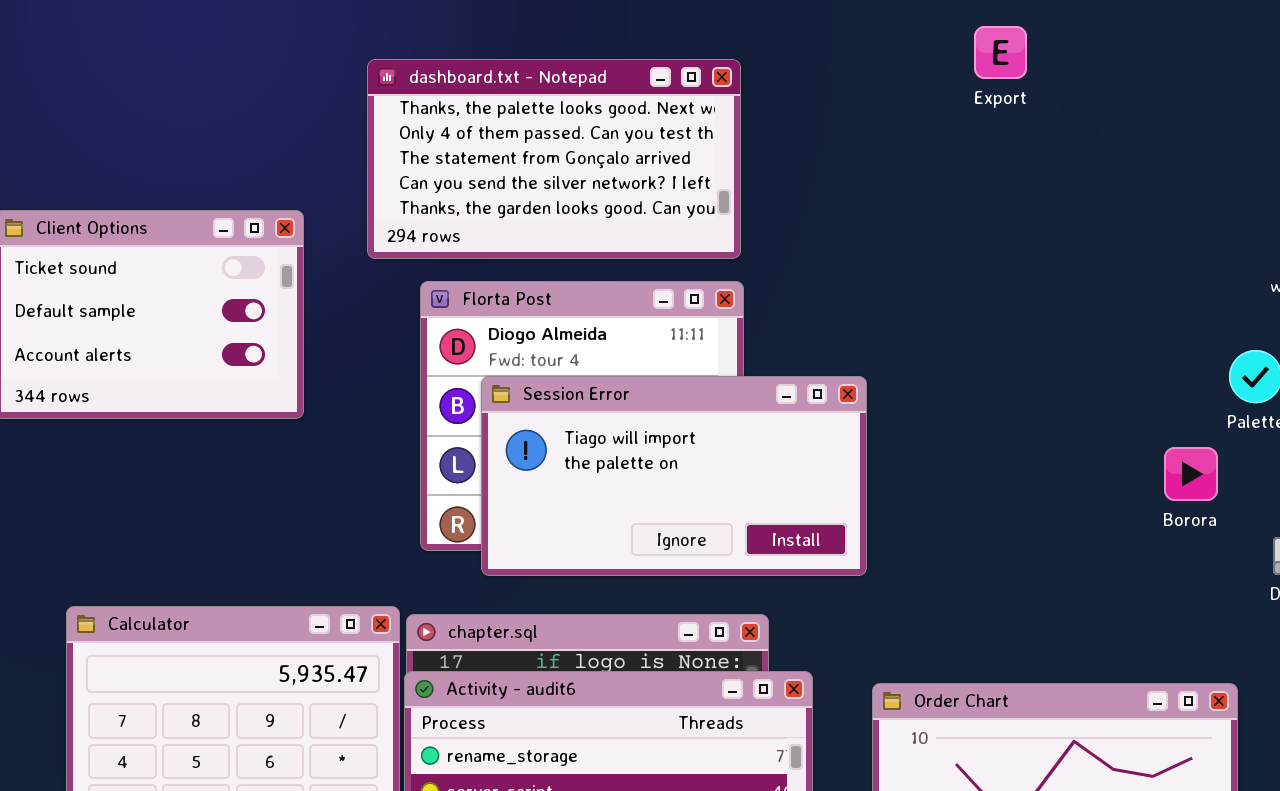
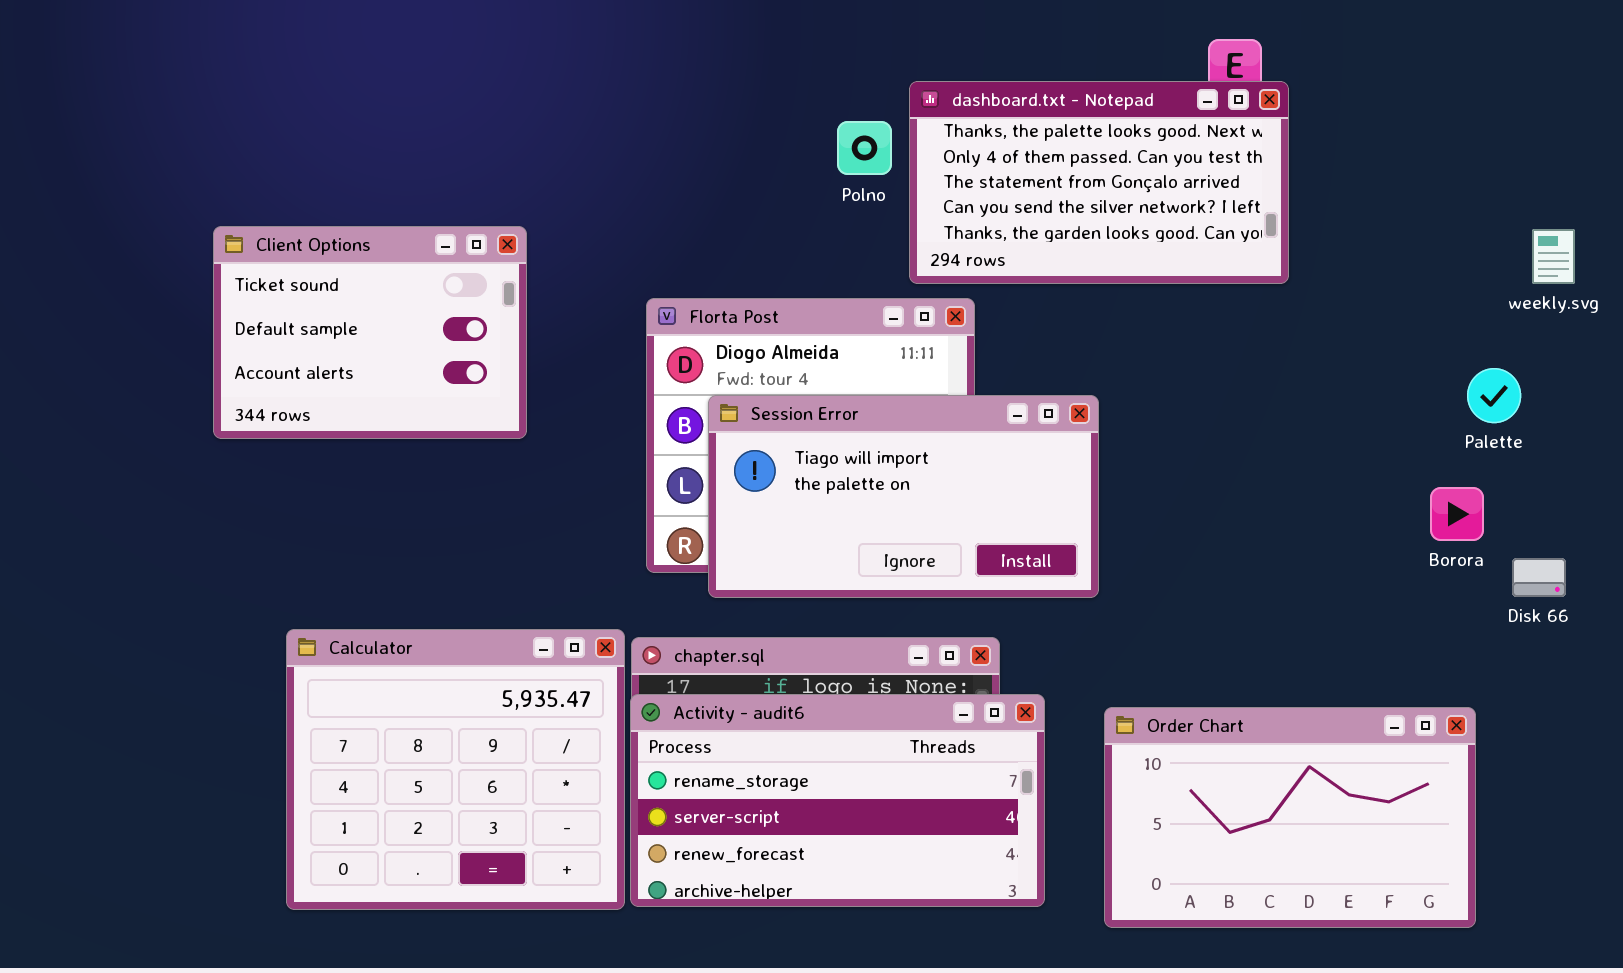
dashboard.txt - Notepad: [367,59,741,259] -> [909,81,1289,284], moved
Borora: [1164,447,1218,501] -> [1430,487,1484,541], moved

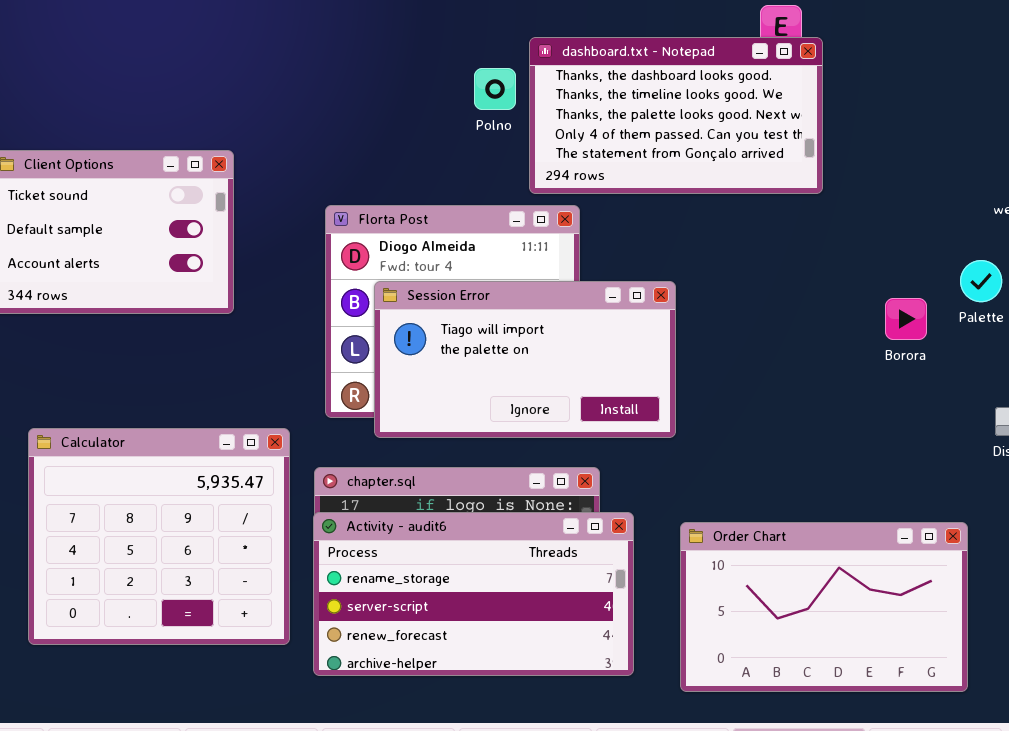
dashboard.txt - Notepad: [909,81,1289,284] -> [529,37,823,194], scrolled up 2 rows
Borora: [1430,487,1484,541] -> [885,298,927,340], moved
Calculator: [286,629,625,910] -> [28,428,290,645], moved

